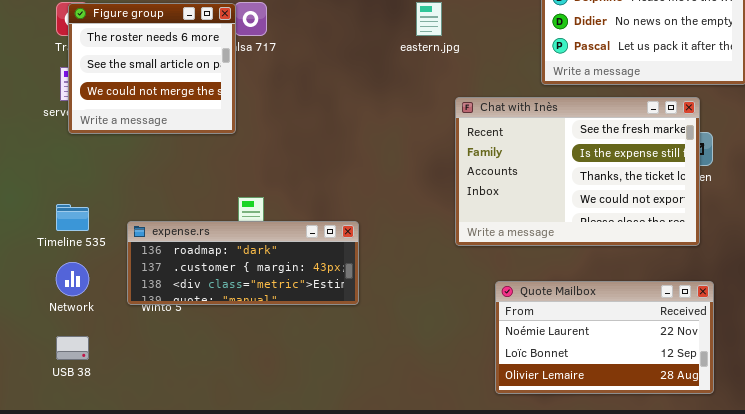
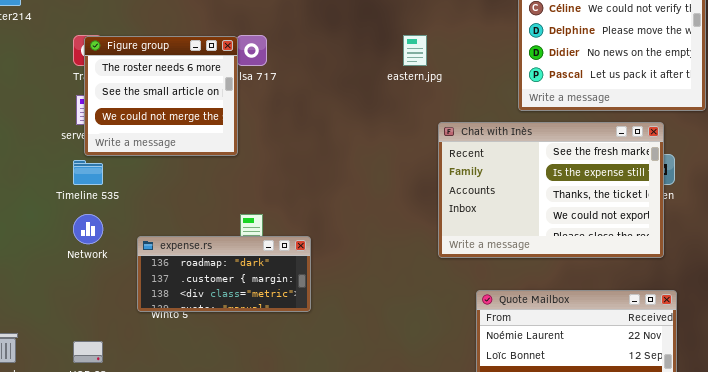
Timeline 535: [56,204,89,231] -> [73,160,103,185], moved
expense.rs: [127,221,359,305] -> [137,236,311,312], resized
Network: [56,262,89,296] -> [73,214,103,244], moved

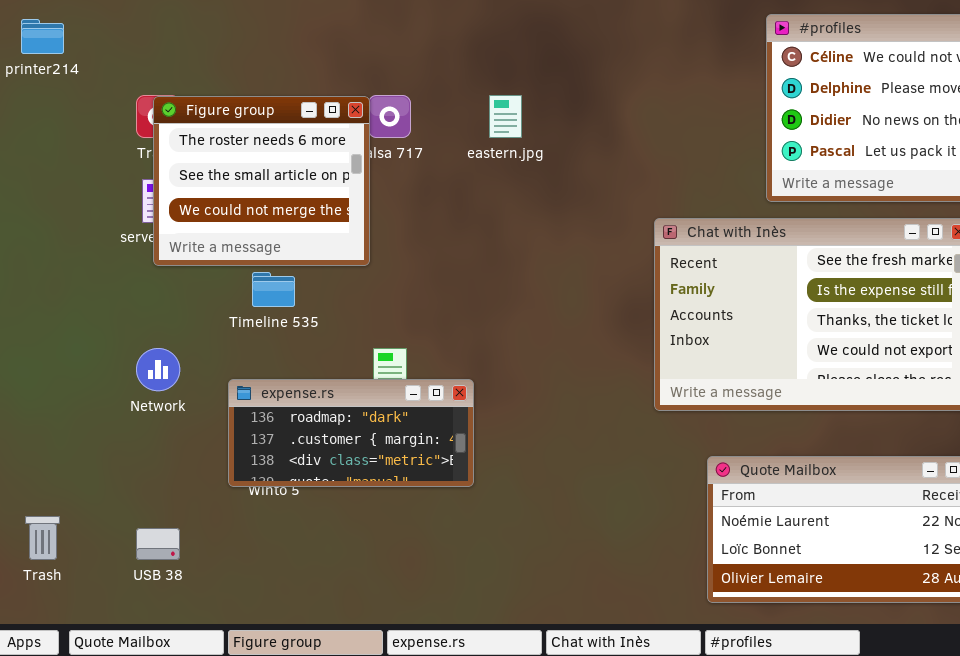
eastern.jpg: [403,35,427,66] -> [489,95,522,138], moved
Timeline 535: [73,160,103,185] -> [252,272,295,307], moved

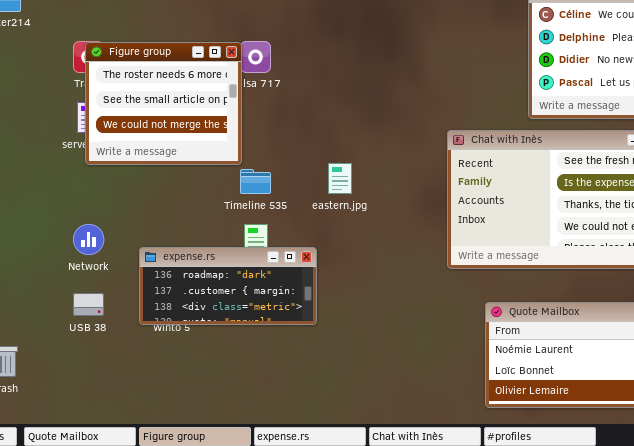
eastern.jpg: [489,95,522,138] -> [328,163,352,194], moved
Timeline 535: [252,272,295,307] -> [240,169,271,194], moved
USB 38: [136,528,180,560] -> [73,293,104,316], moved

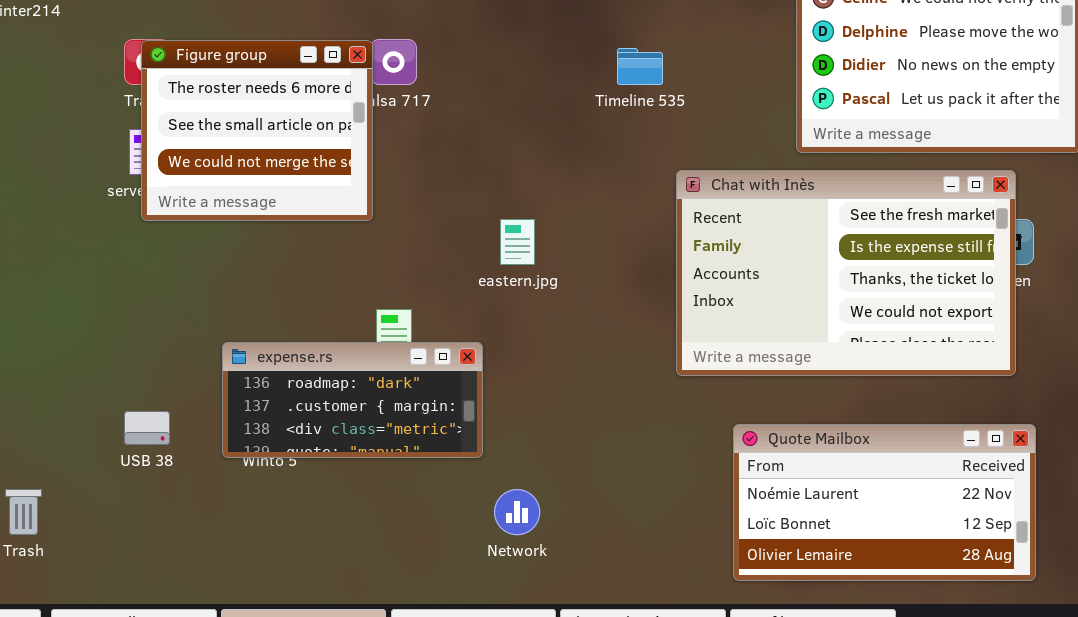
Timeline 535: [240,169,271,194] -> [617,48,663,85], moved
Network: [73,224,104,255] -> [494,489,540,535], moved

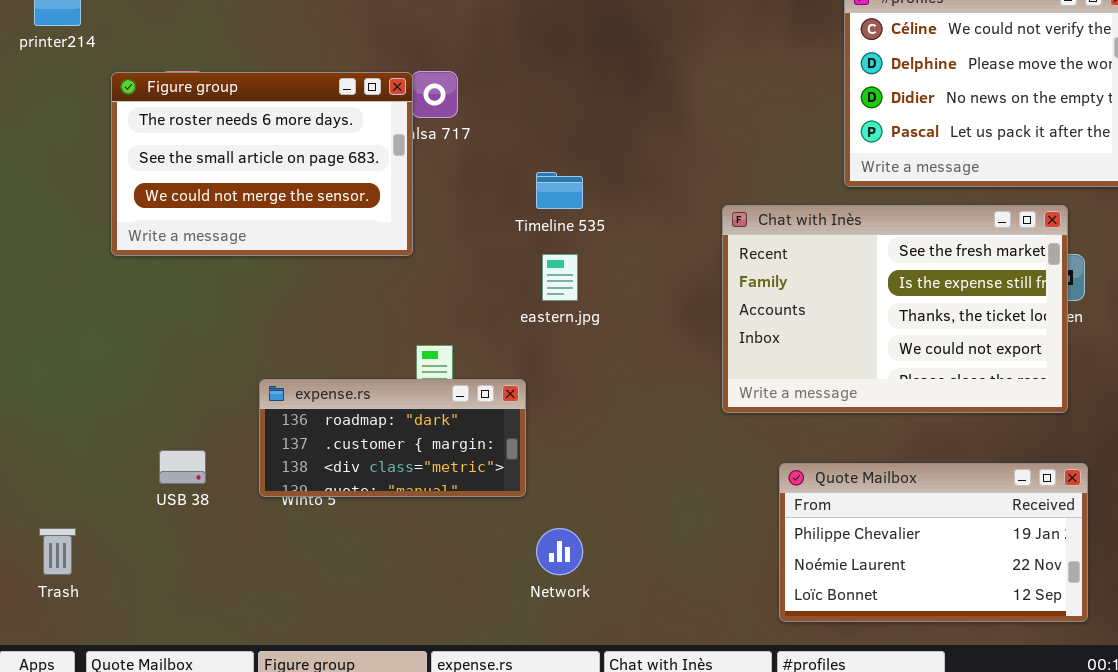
Figure group: [141,40,373,221] -> [111,72,413,256], resized
Timeline 535: [617,48,663,85] -> [536,172,583,209], moved
Quote Mailbox: [733,424,1036,581] -> [779,463,1088,622], scrolled up 1 row

